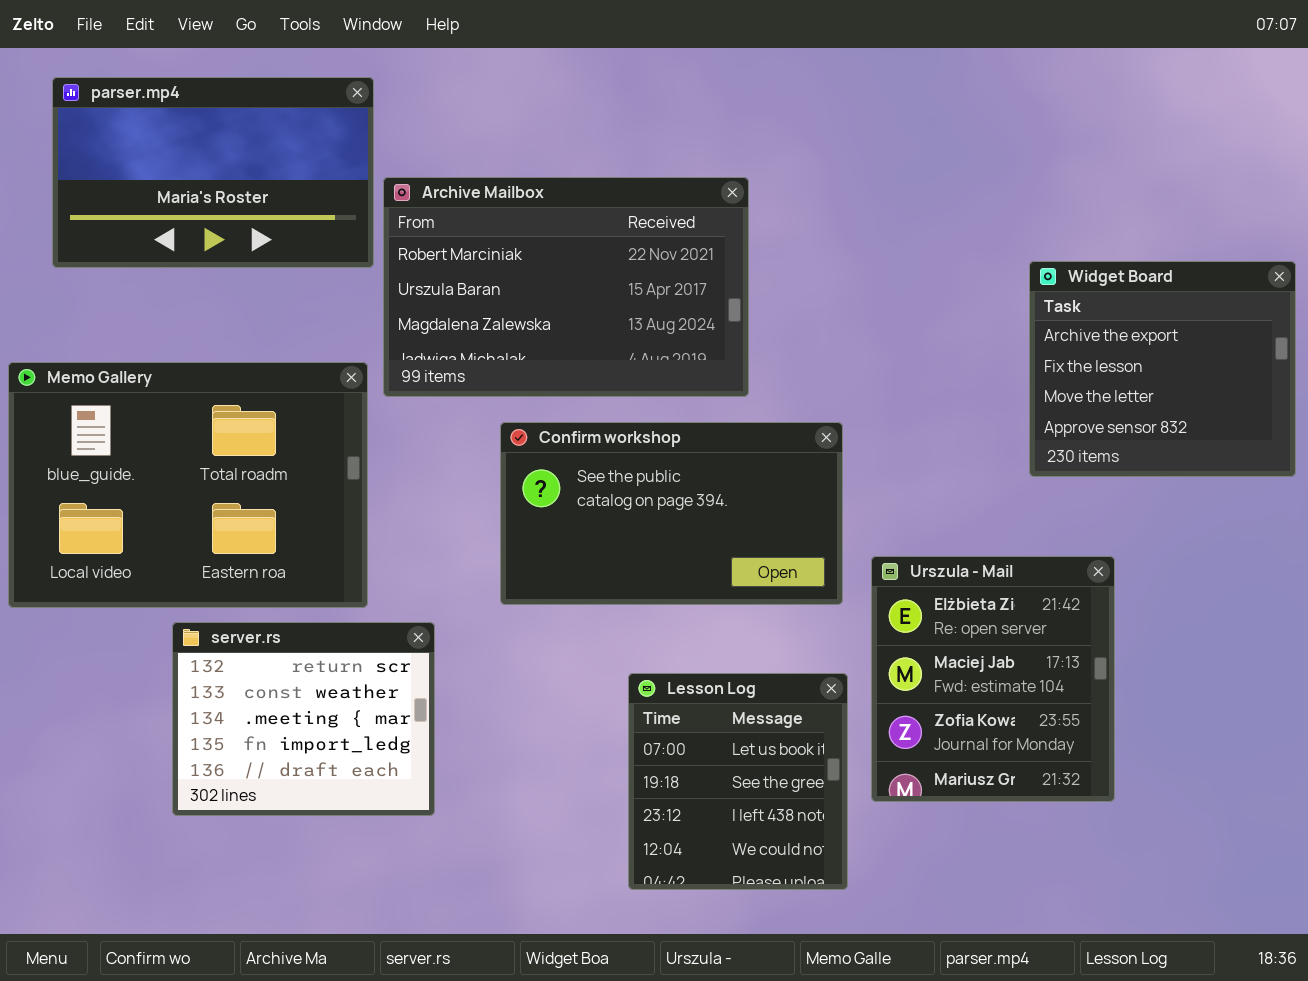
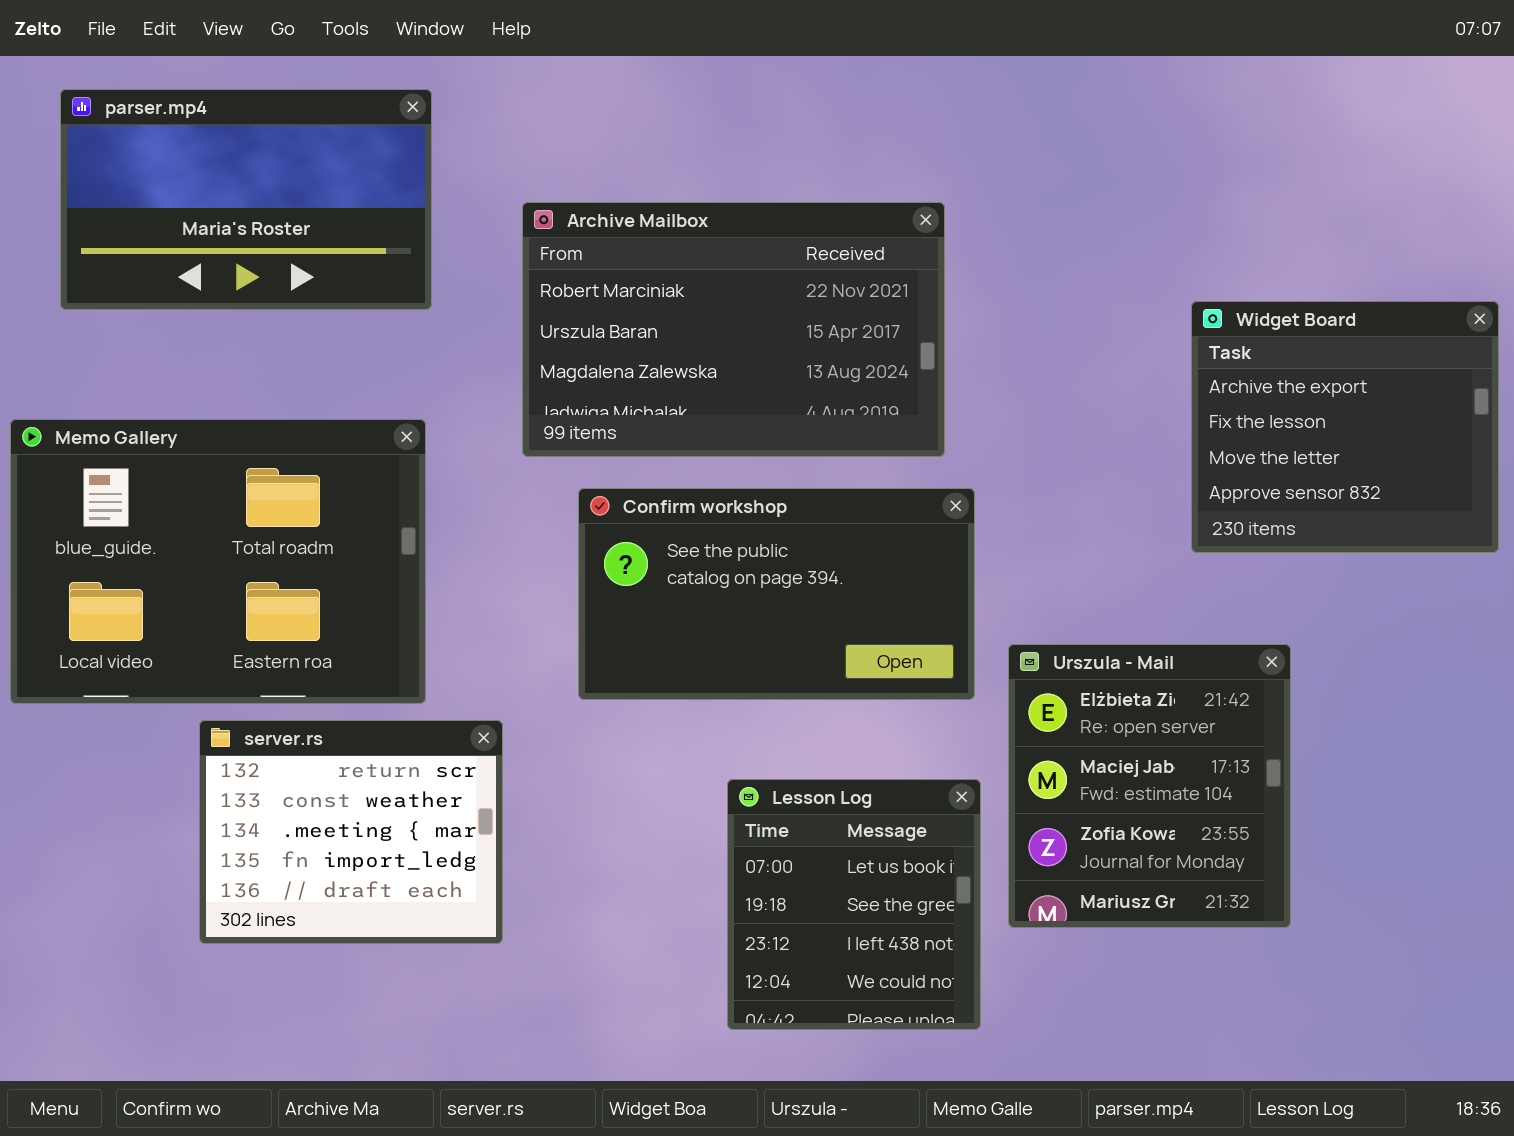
Archive Mailbox: [383,177,749,397] -> [522,202,945,457], moved

